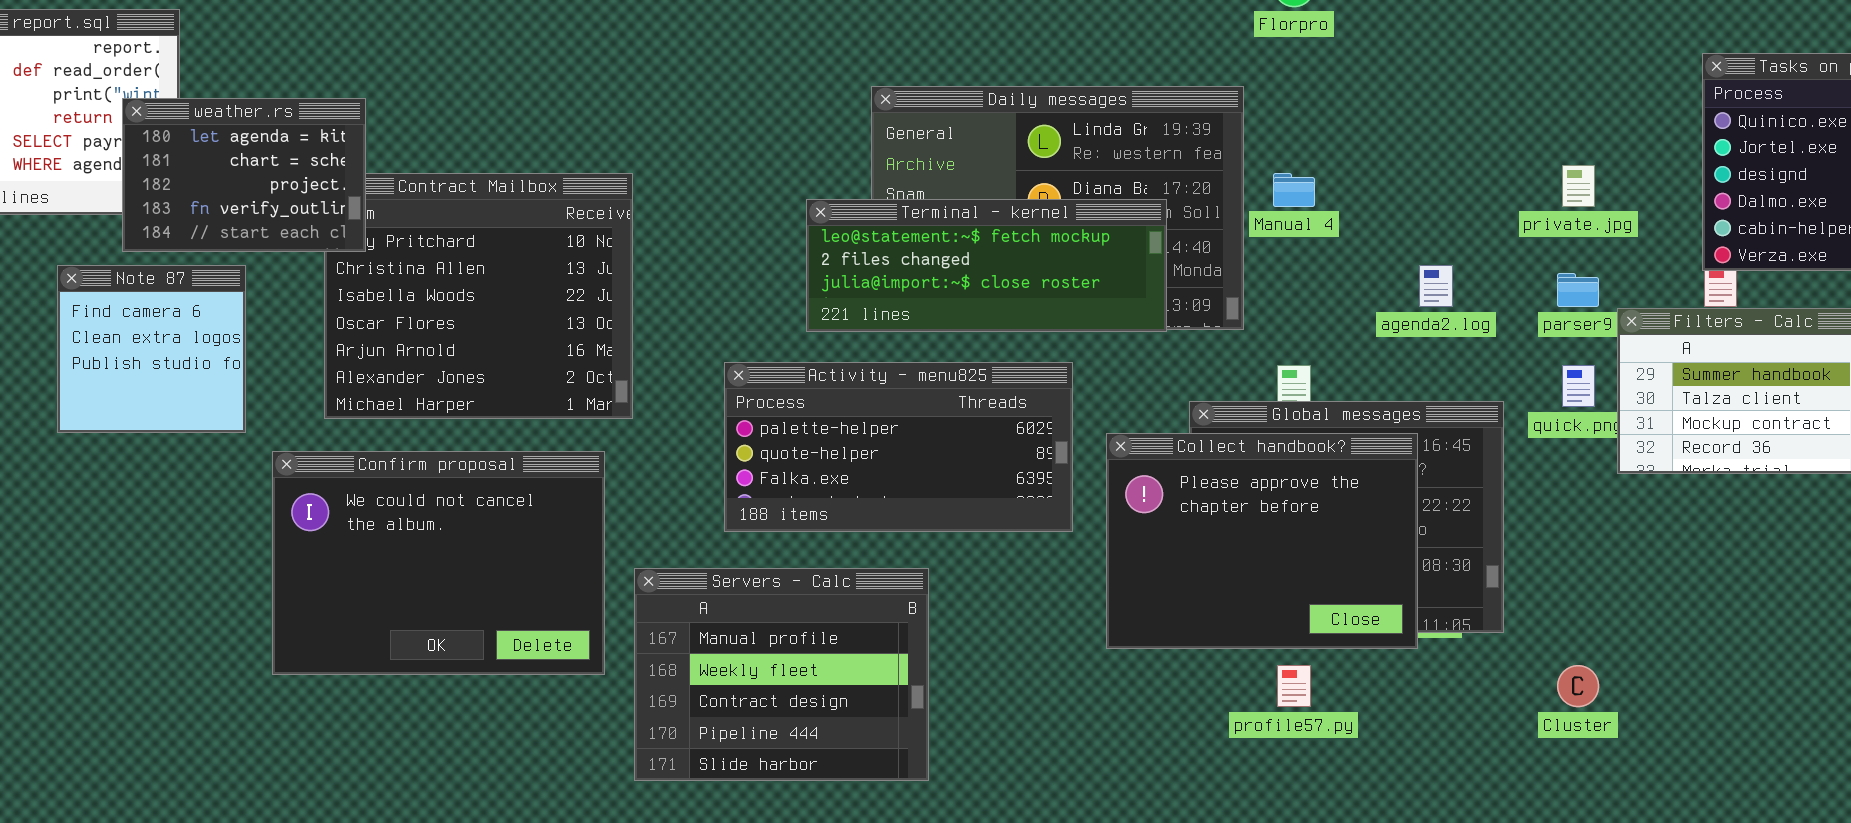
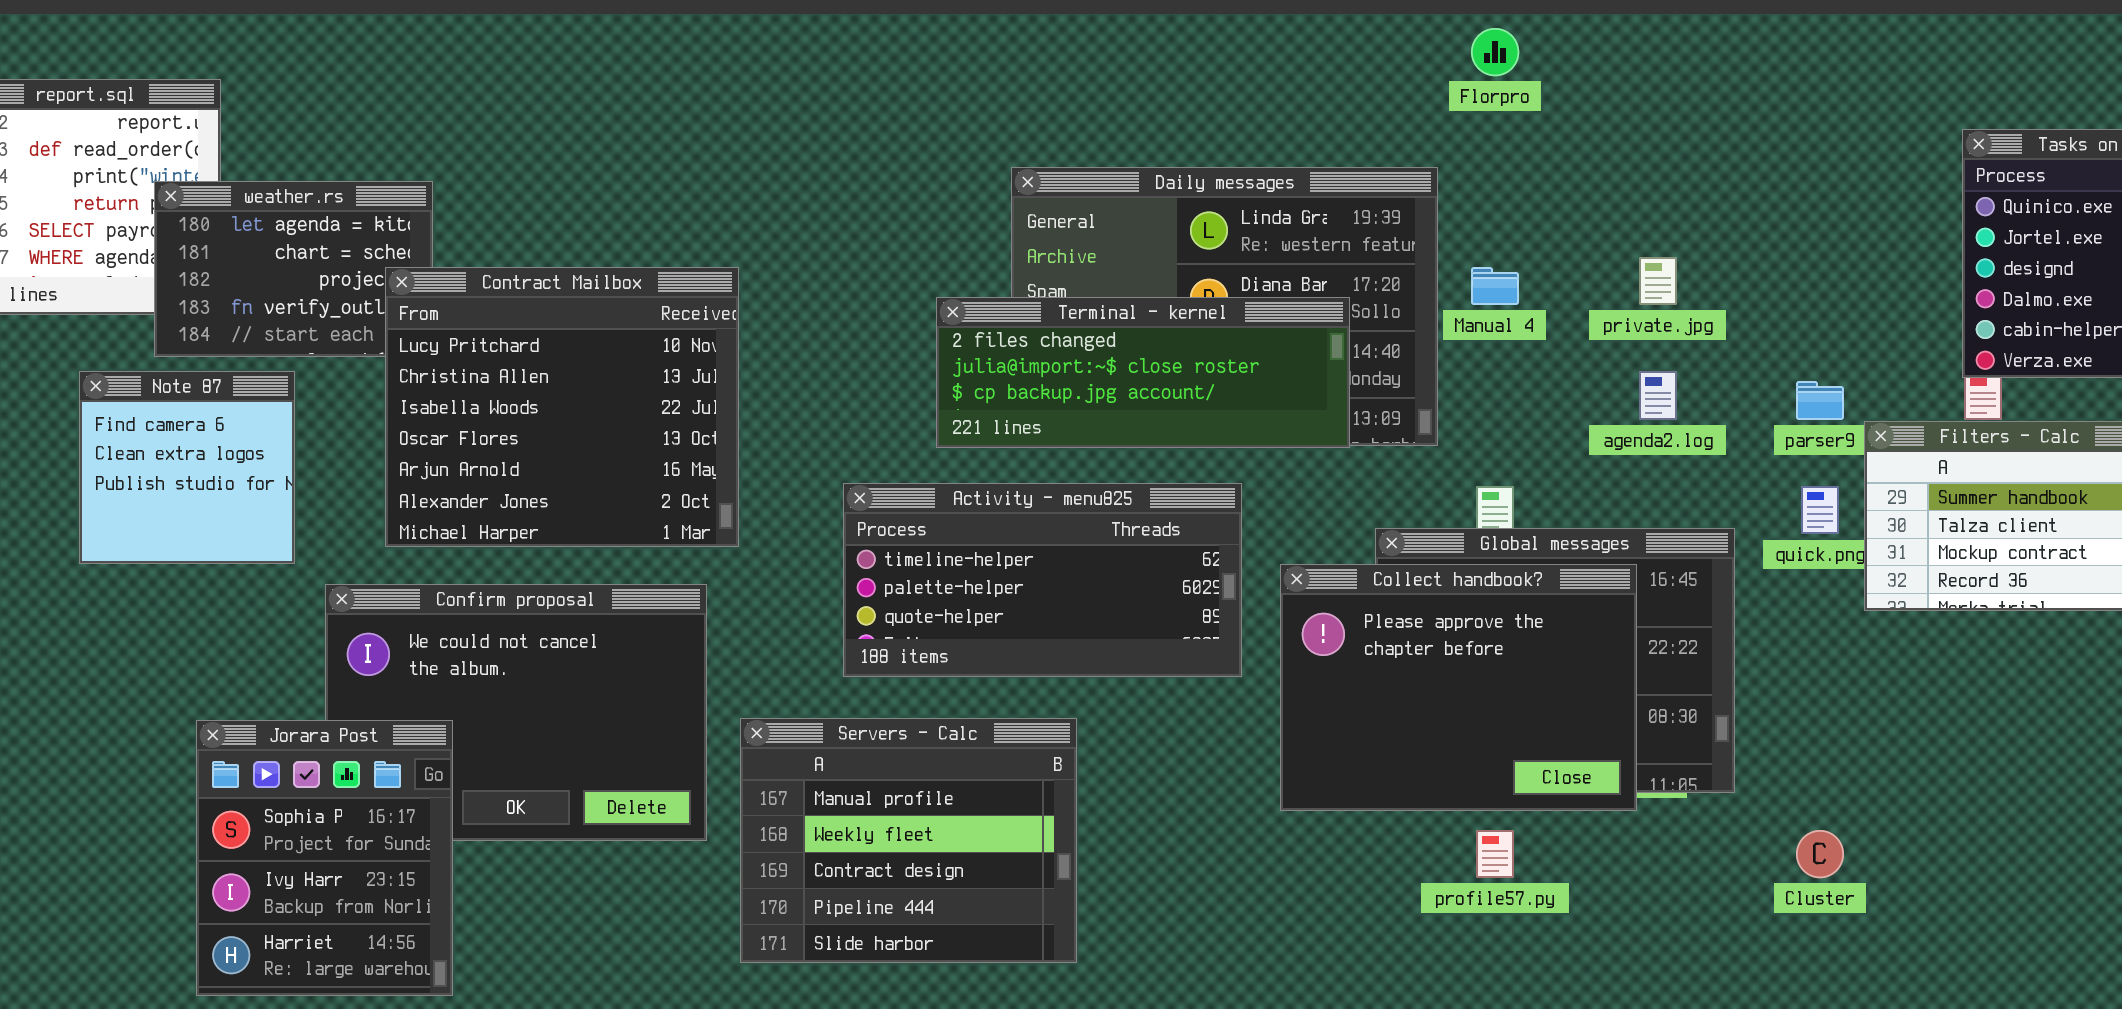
private.jpg: [1562,165,1595,207] -> [1639,257,1677,305], moved
Contract Mailbox: [324,173,633,419] -> [385,267,739,547], raised
Terminal - kernel: [806,199,1167,332] -> [936,297,1350,448], scrolled down 1 row
Activity - menu825: [724,362,1073,532] -> [843,483,1242,677], scrolled up 1 row
Jorara Post: none -> [196,720,453,996], opened

